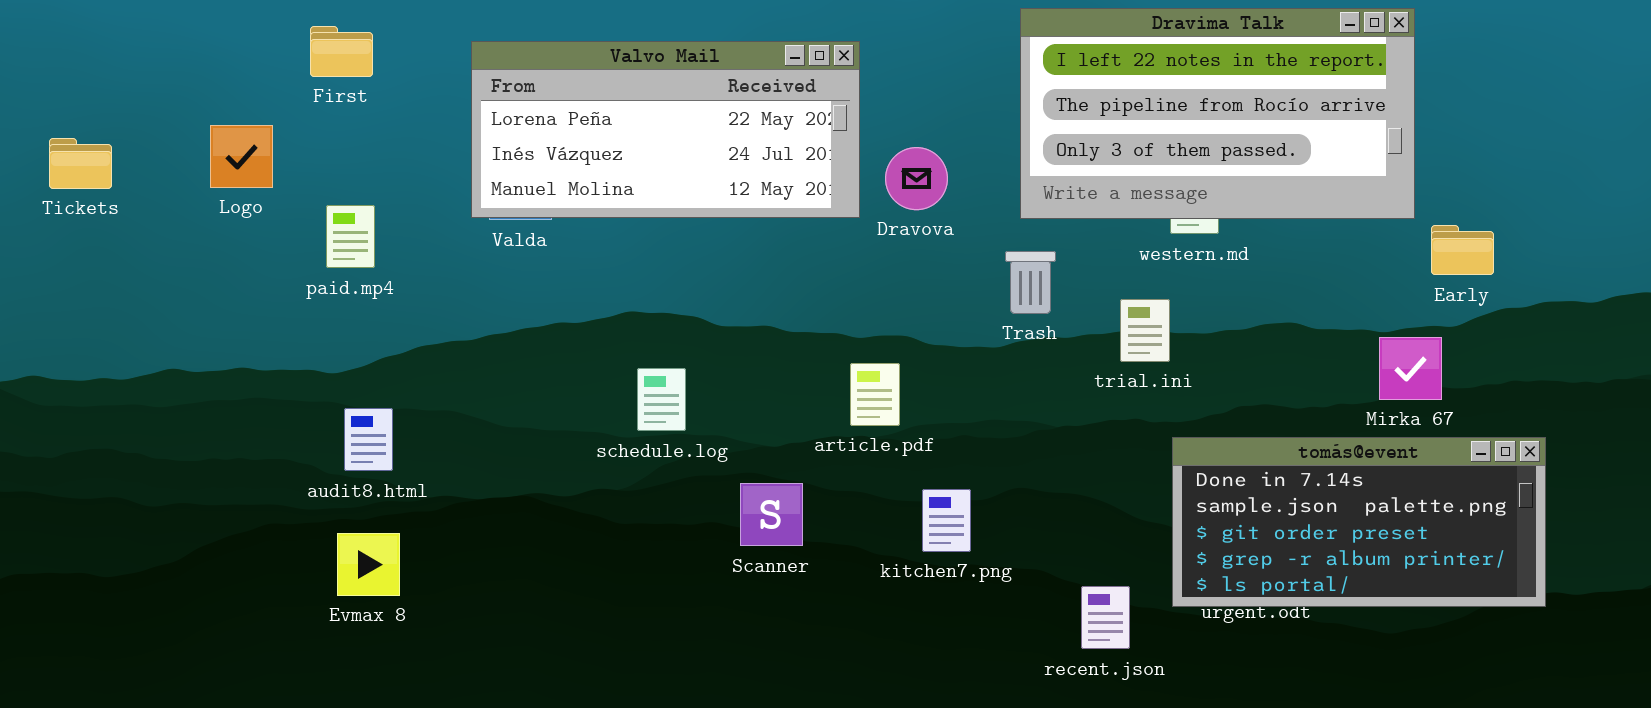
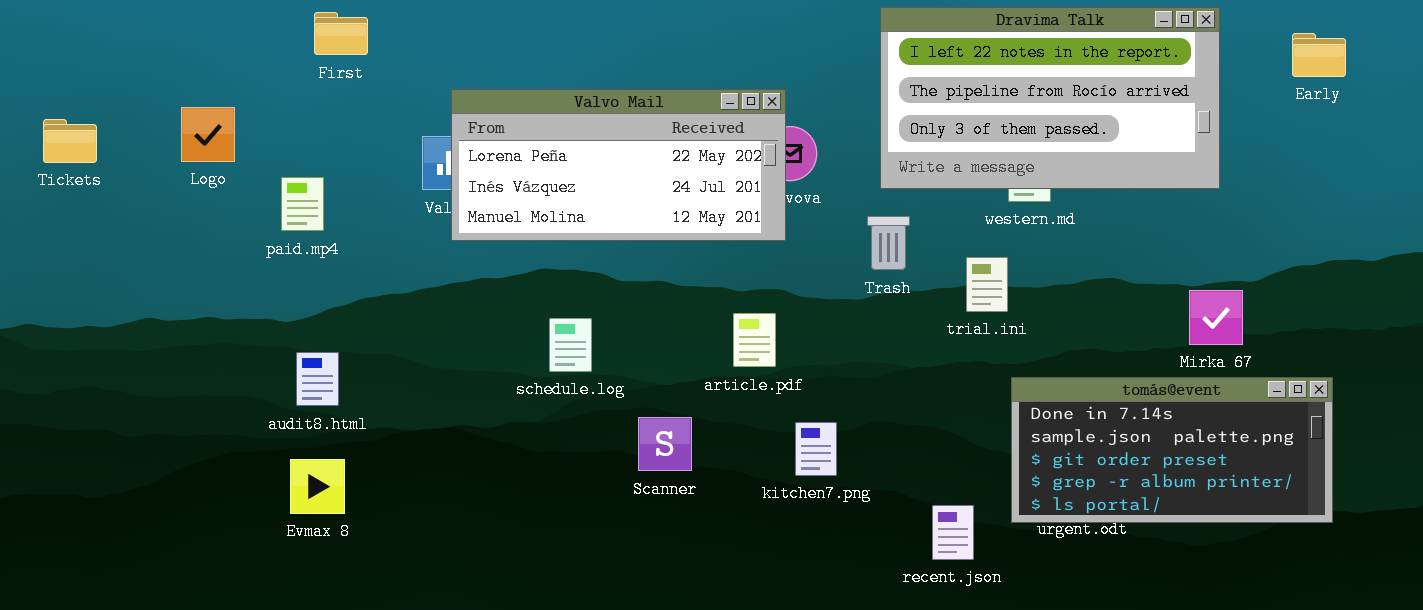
First: [310,26,373,77] -> [314,12,368,55], moved
Valvo Mail: [471,41,860,218] -> [451,89,786,241], moved
Early: [1431,225,1494,275] -> [1292,33,1346,77], moved

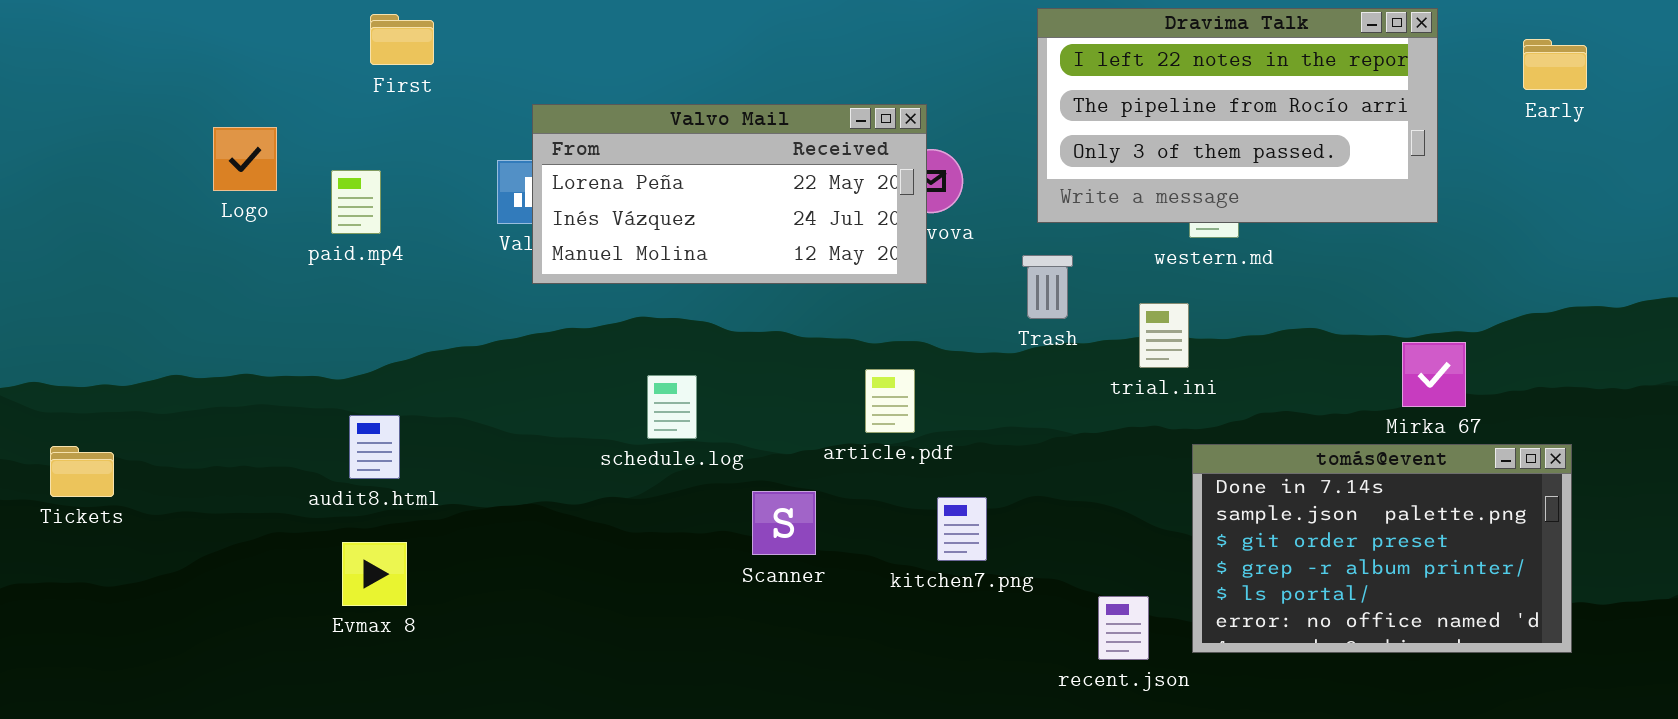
Tickets: [43,119,97,163] -> [50,446,114,497], moved
paid.mp4: [281,177,324,231] -> [331,170,381,234], moved
tomás@event: [1011,377,1333,523] -> [1192,444,1572,653], resized

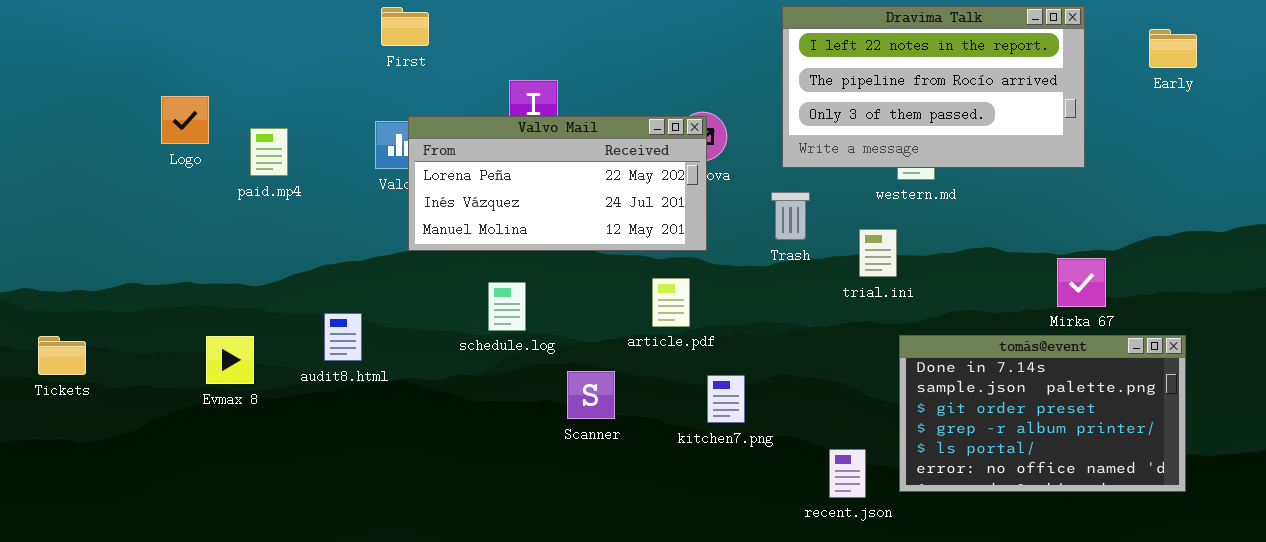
First: [370,14,434,65] -> [381,7,429,46], moved
Valvo Mail: [532,104,927,284] -> [408,116,707,251], moved
audit8.html: [349,415,400,479] -> [324,313,362,361], moved
Evmax 8: [342,542,407,606] -> [206,336,254,384], moved

